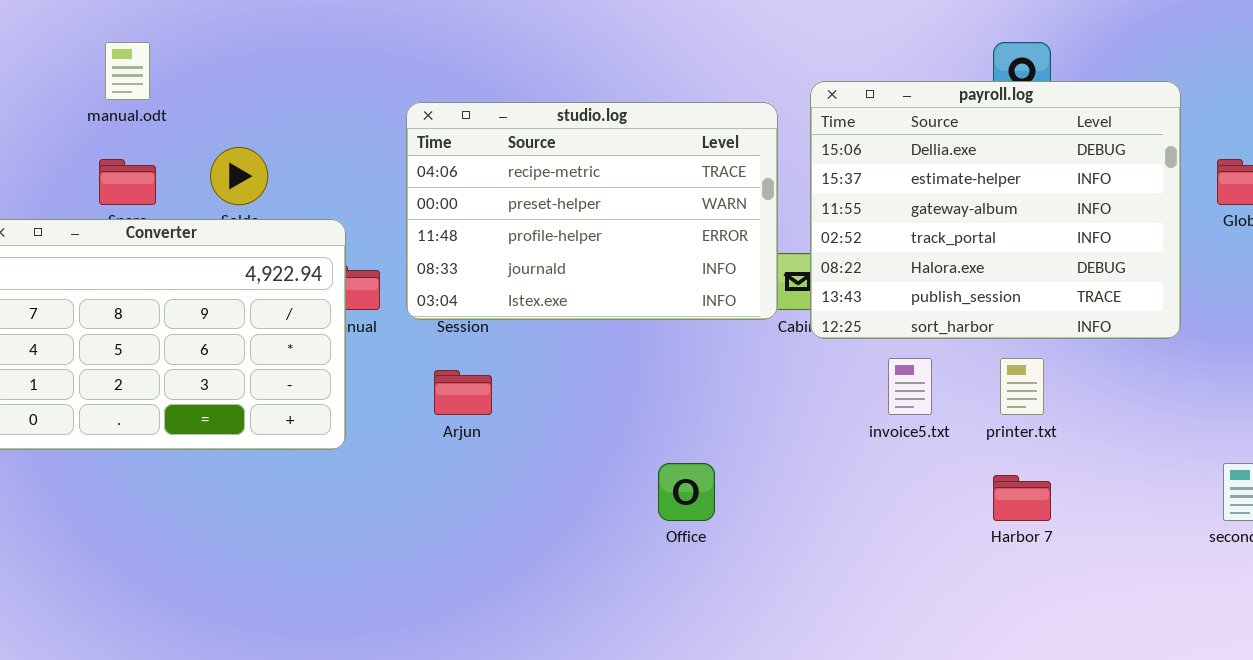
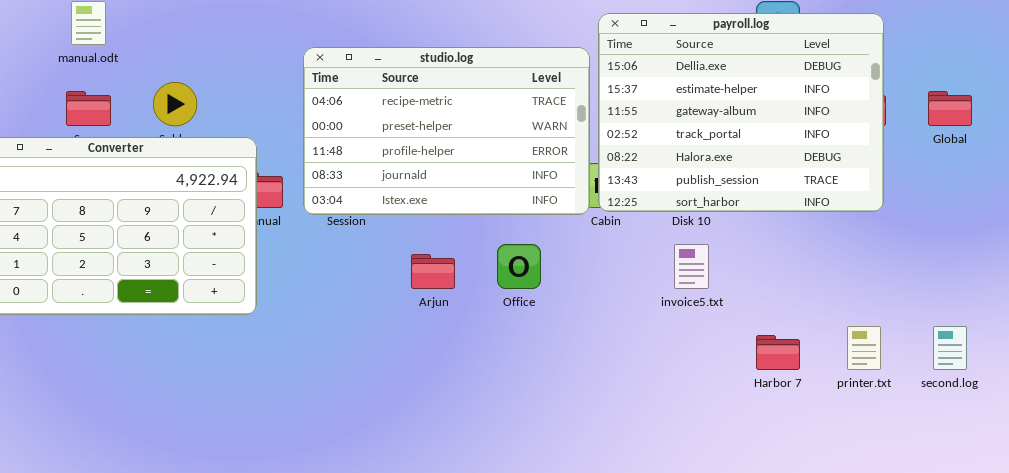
payroll.log: [810,81,1181,339] -> [598,13,884,212], moved
printer.txt: [1000,358,1044,415] -> [847,326,881,370], moved
Arjun: [434,370,492,415] -> [411,254,455,289], moved
Office: [658,463,715,521] -> [497,244,541,289], moved

